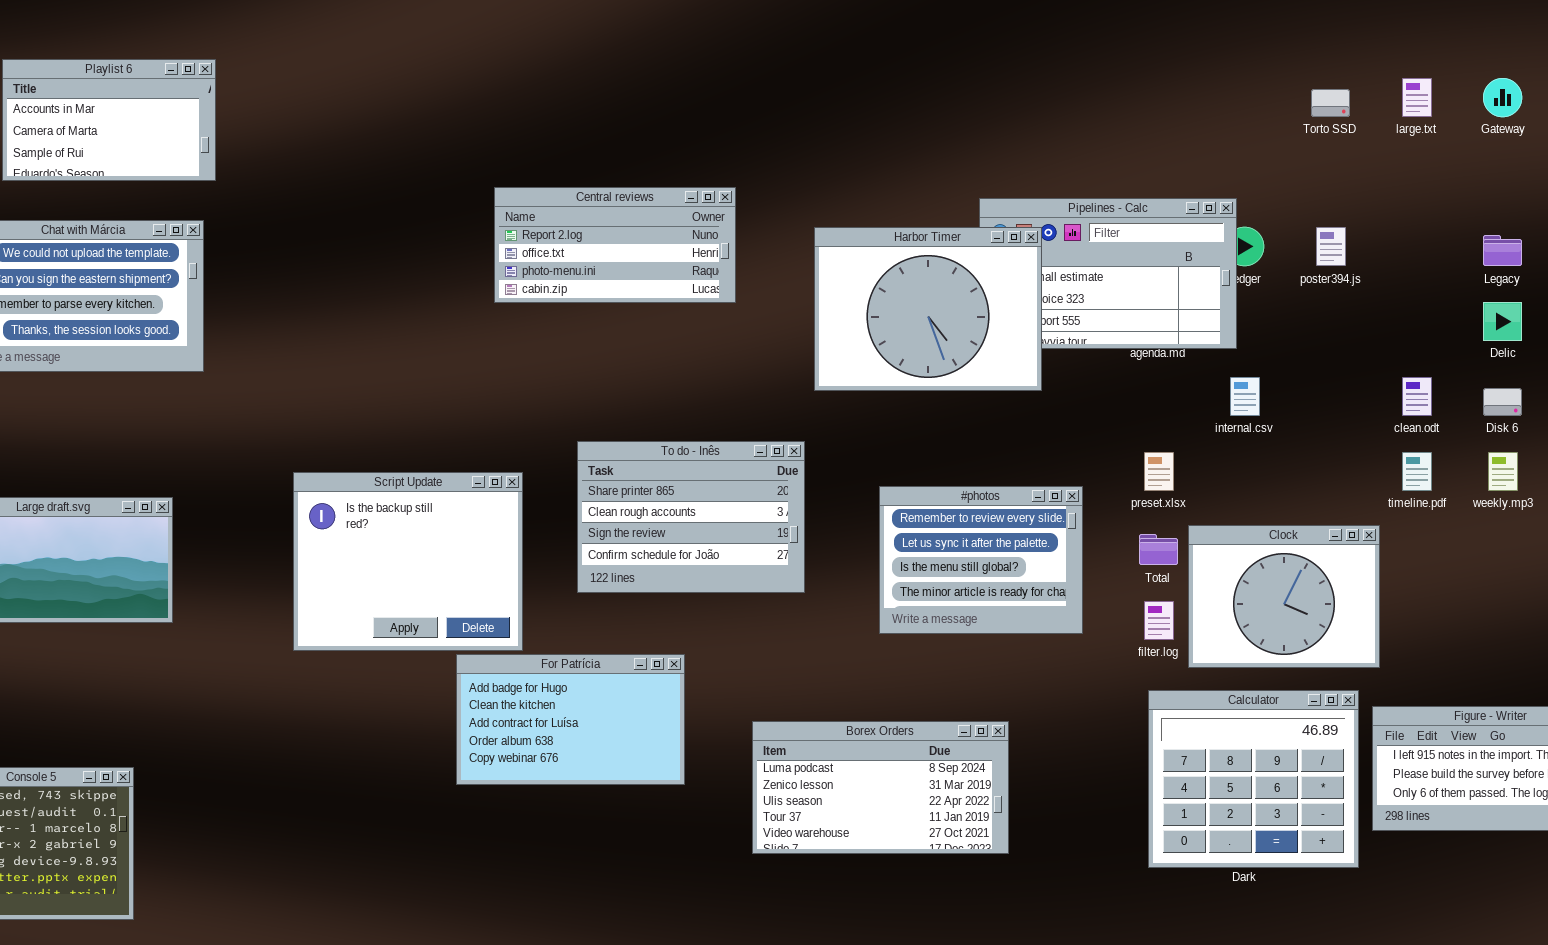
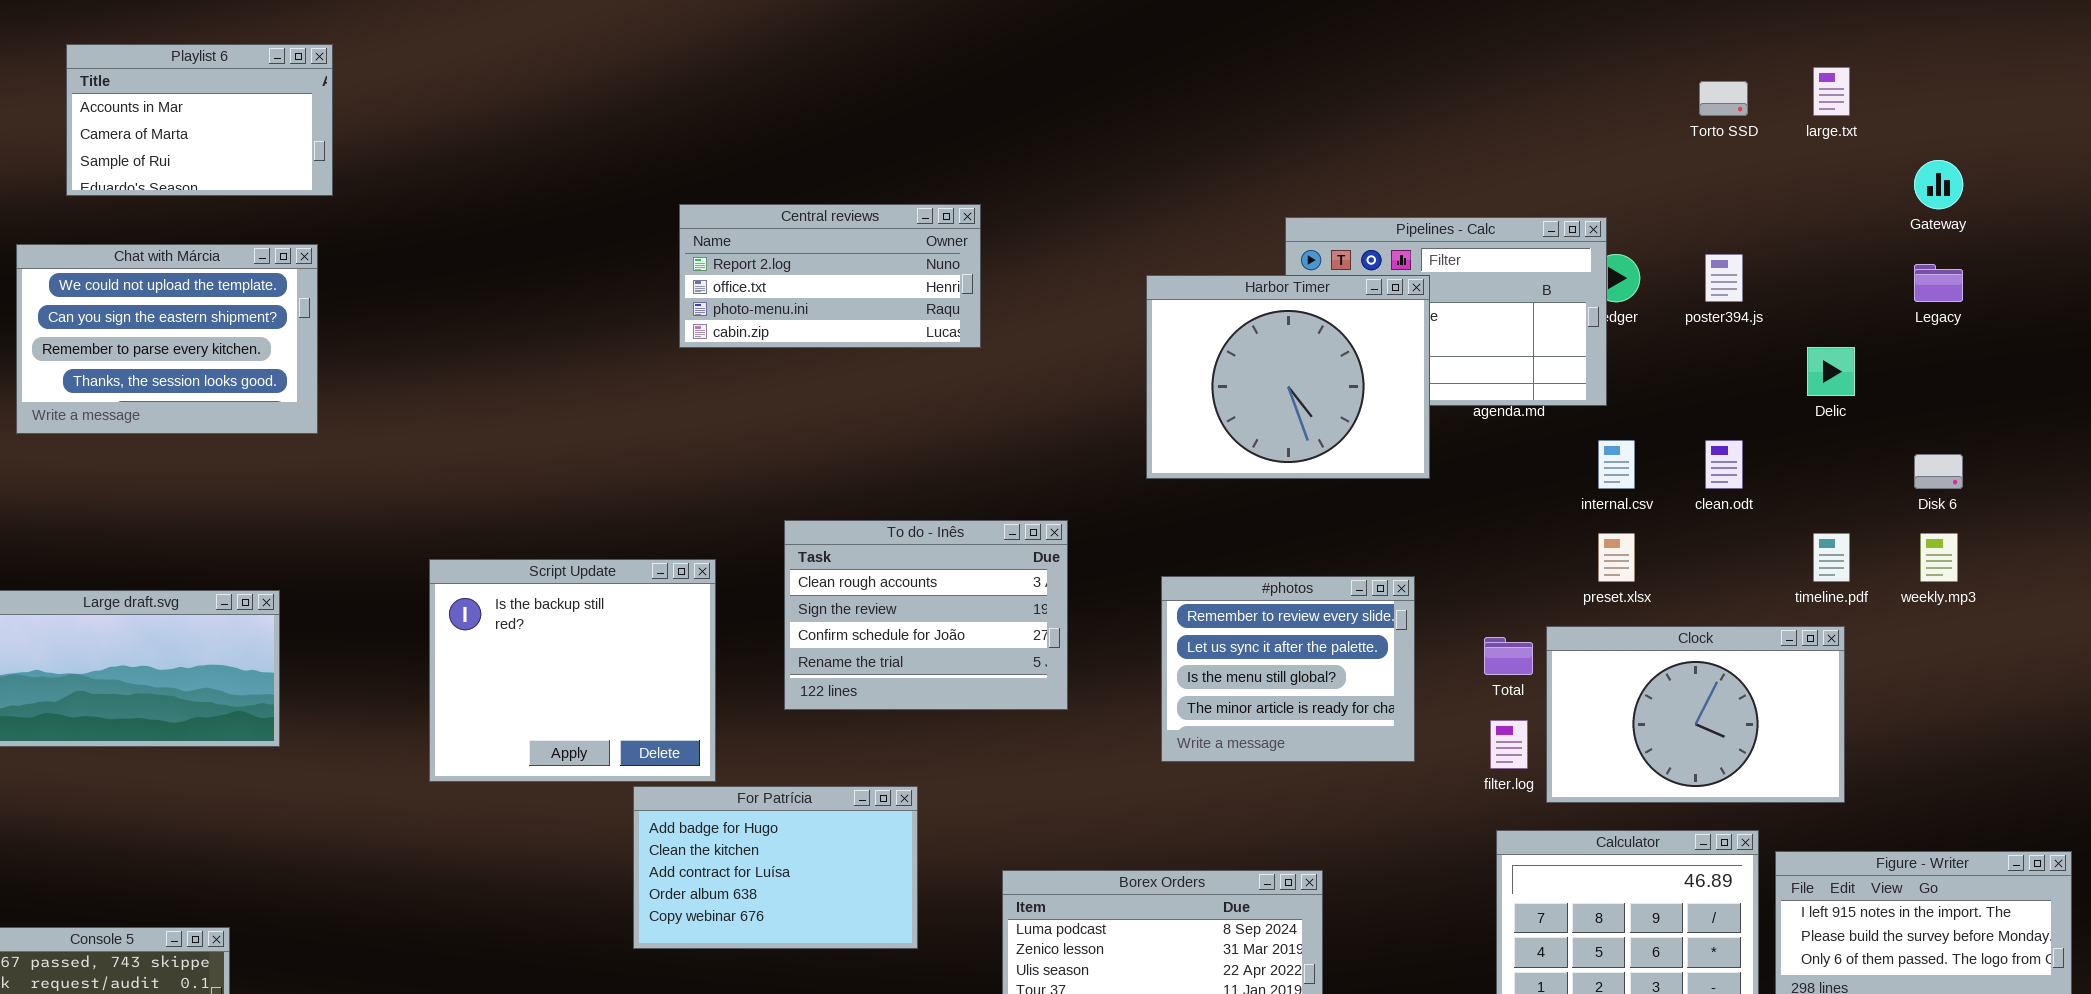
Gateway: [1483,78,1522,117] -> [1914,160,1963,209], moved
Harbor Timer: [814,227,1042,391] -> [1146,275,1430,479], moved
Delic: [1483,302,1522,341] -> [1807,347,1855,396], moved
clean.odt: [1402,377,1432,416] -> [1705,440,1743,489], moved
To do - Inês: [577,441,805,593] -> [784,520,1068,710], scrolled down 1 row
preset.xlsx: [1144,452,1174,491] -> [1598,533,1635,582], moved
Clock: [1188,525,1380,668] -> [1546,626,1845,803], resized

